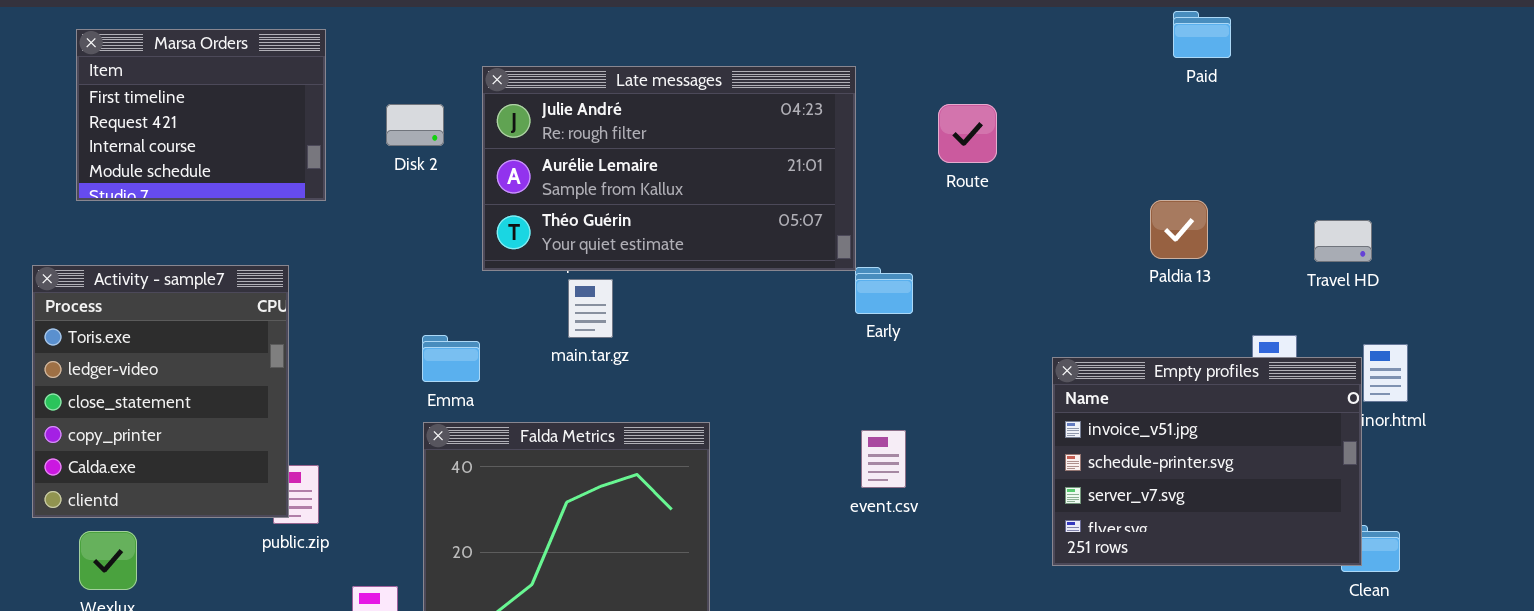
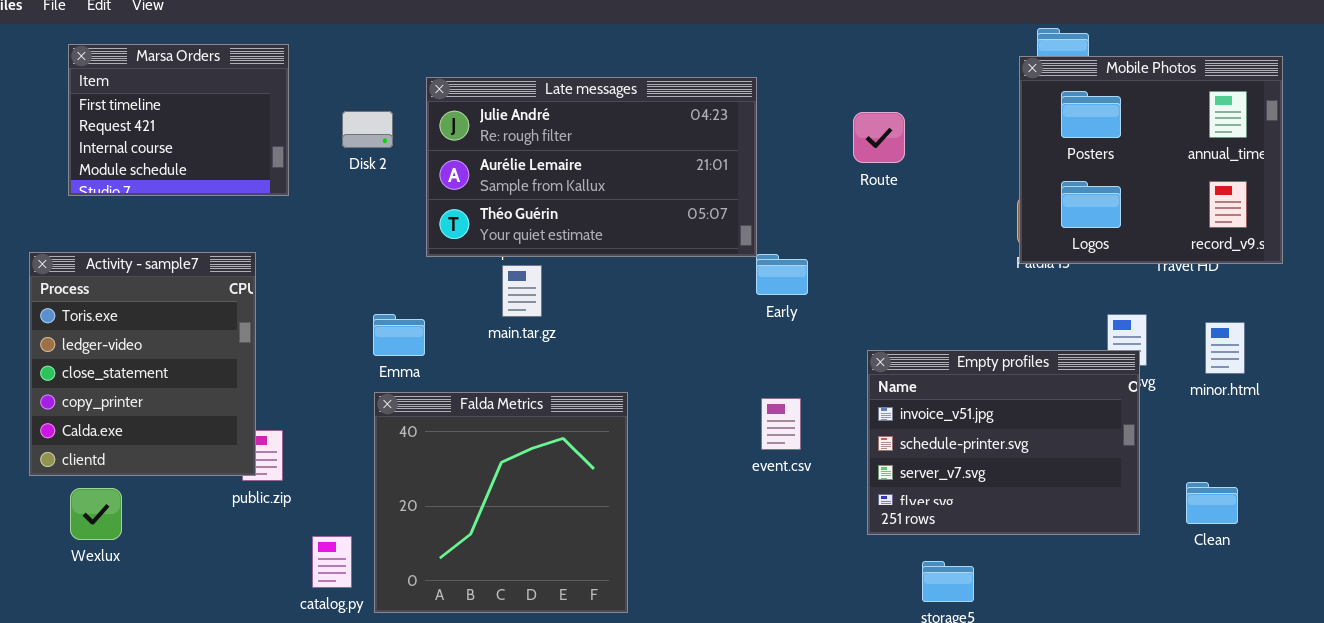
Mobile Photos: none -> [1019,56,1283,264], opened
Route: [938,104,997,163] -> [853,112,905,163], moved
Empty profiles: [1052,357,1362,566] -> [867,350,1140,535], moved

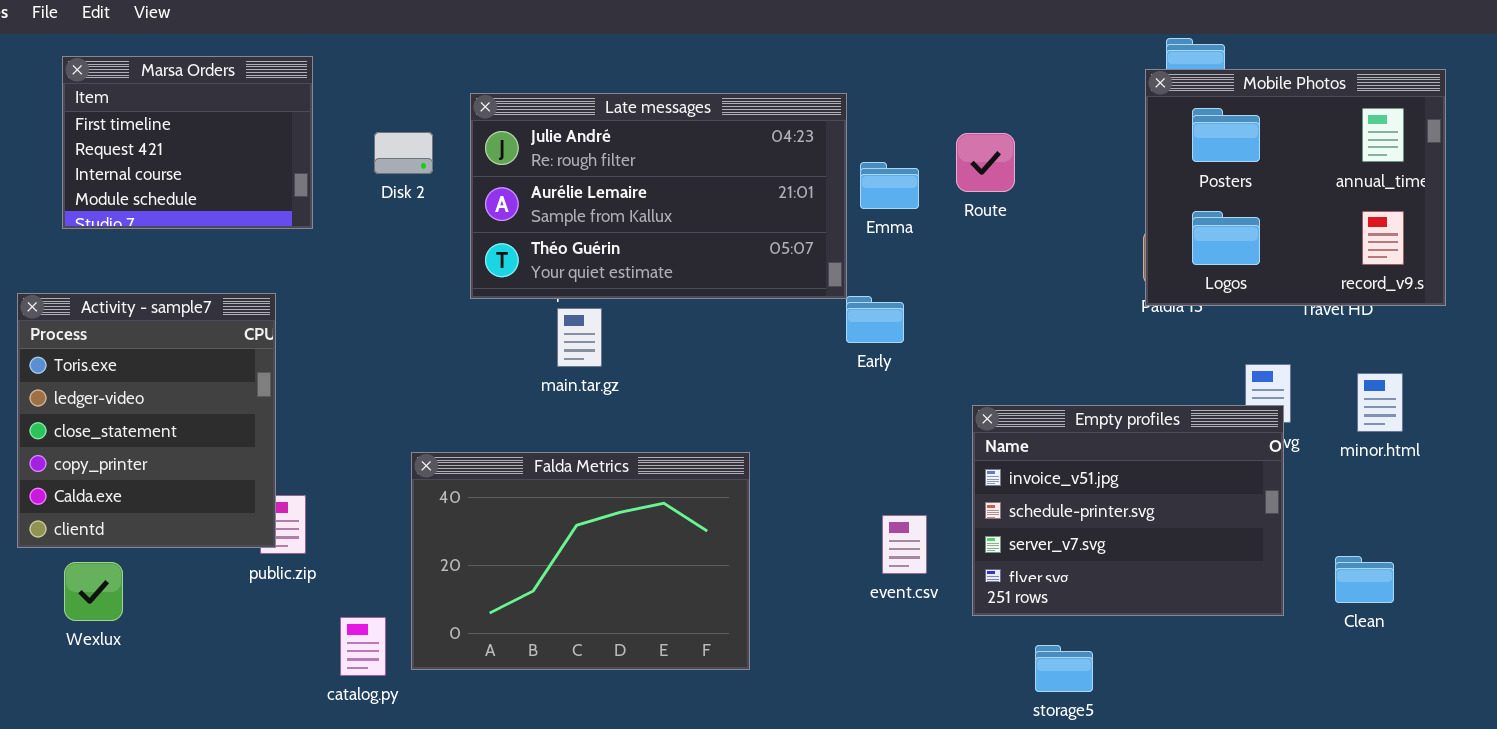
Emma: [373,314,425,356] -> [860,162,919,209], moved
Falda Metrics: [374,392,628,613] -> [411,452,750,670], resized
event.csv: [761,398,801,450] -> [882,515,927,574], moved

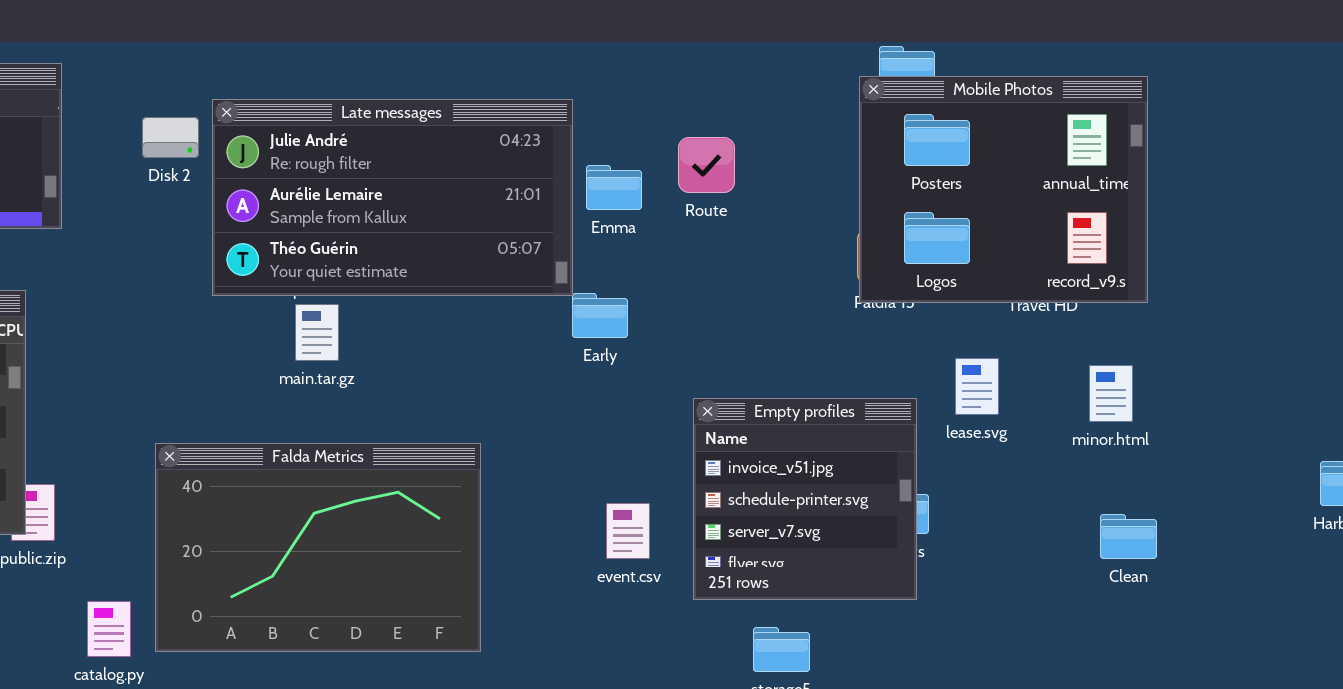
Disk 2: [374,132,433,174] -> [142,117,199,158], moved
minor.html: [1357,373,1403,432] -> [1089,365,1133,422], moved
Empty profiles: [972,405,1284,616] -> [693,398,917,600], resized
Clean: [1335,556,1394,603] -> [1100,514,1157,559], moved

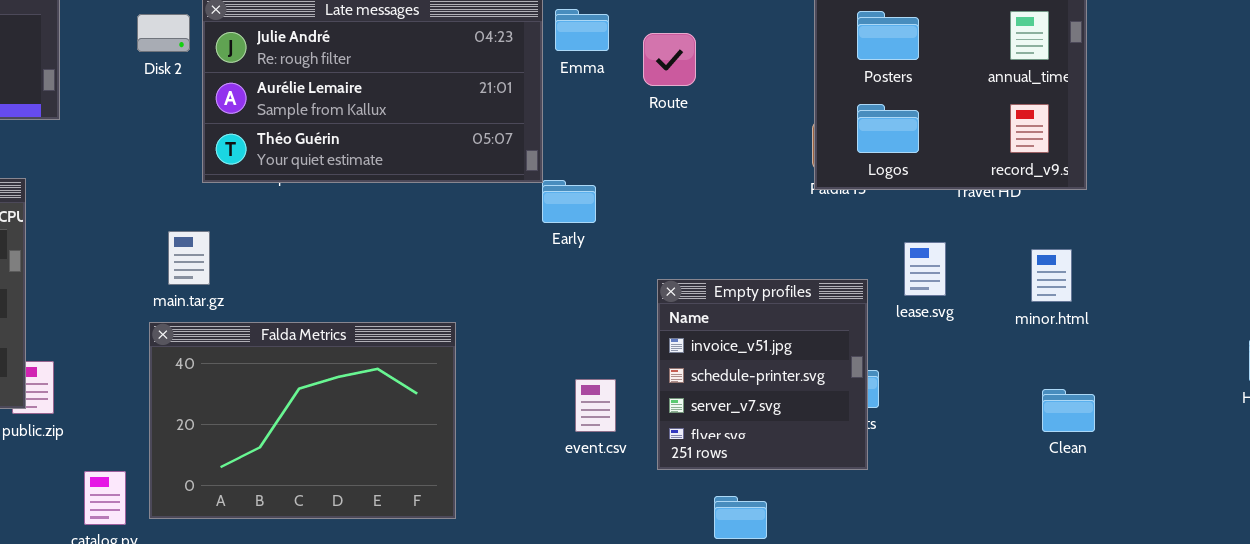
Emma: [586,165,642,210] -> [555,9,609,51], moved
main.tar.gz: [295,304,339,361] -> [168,231,210,285], moved

